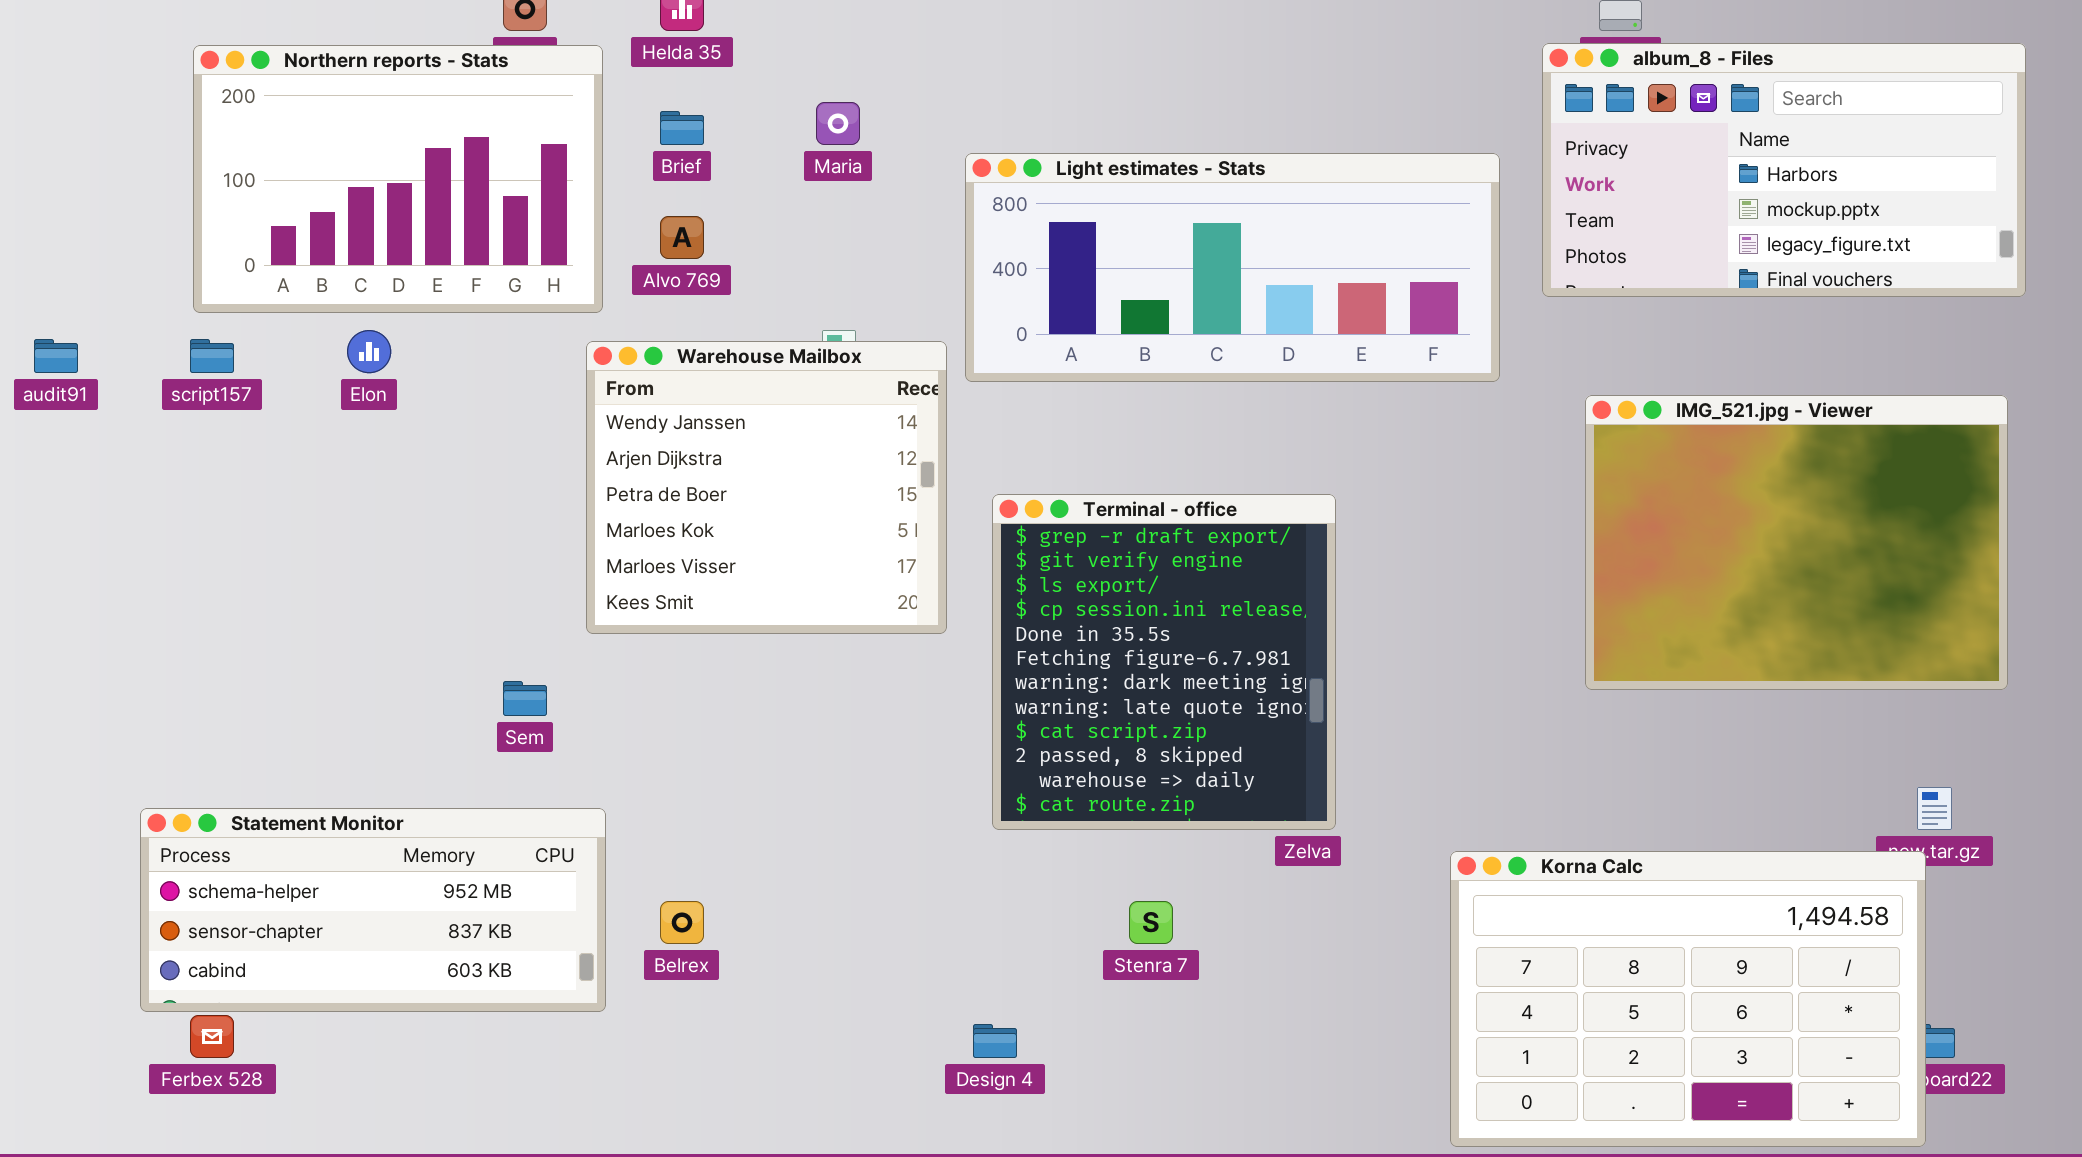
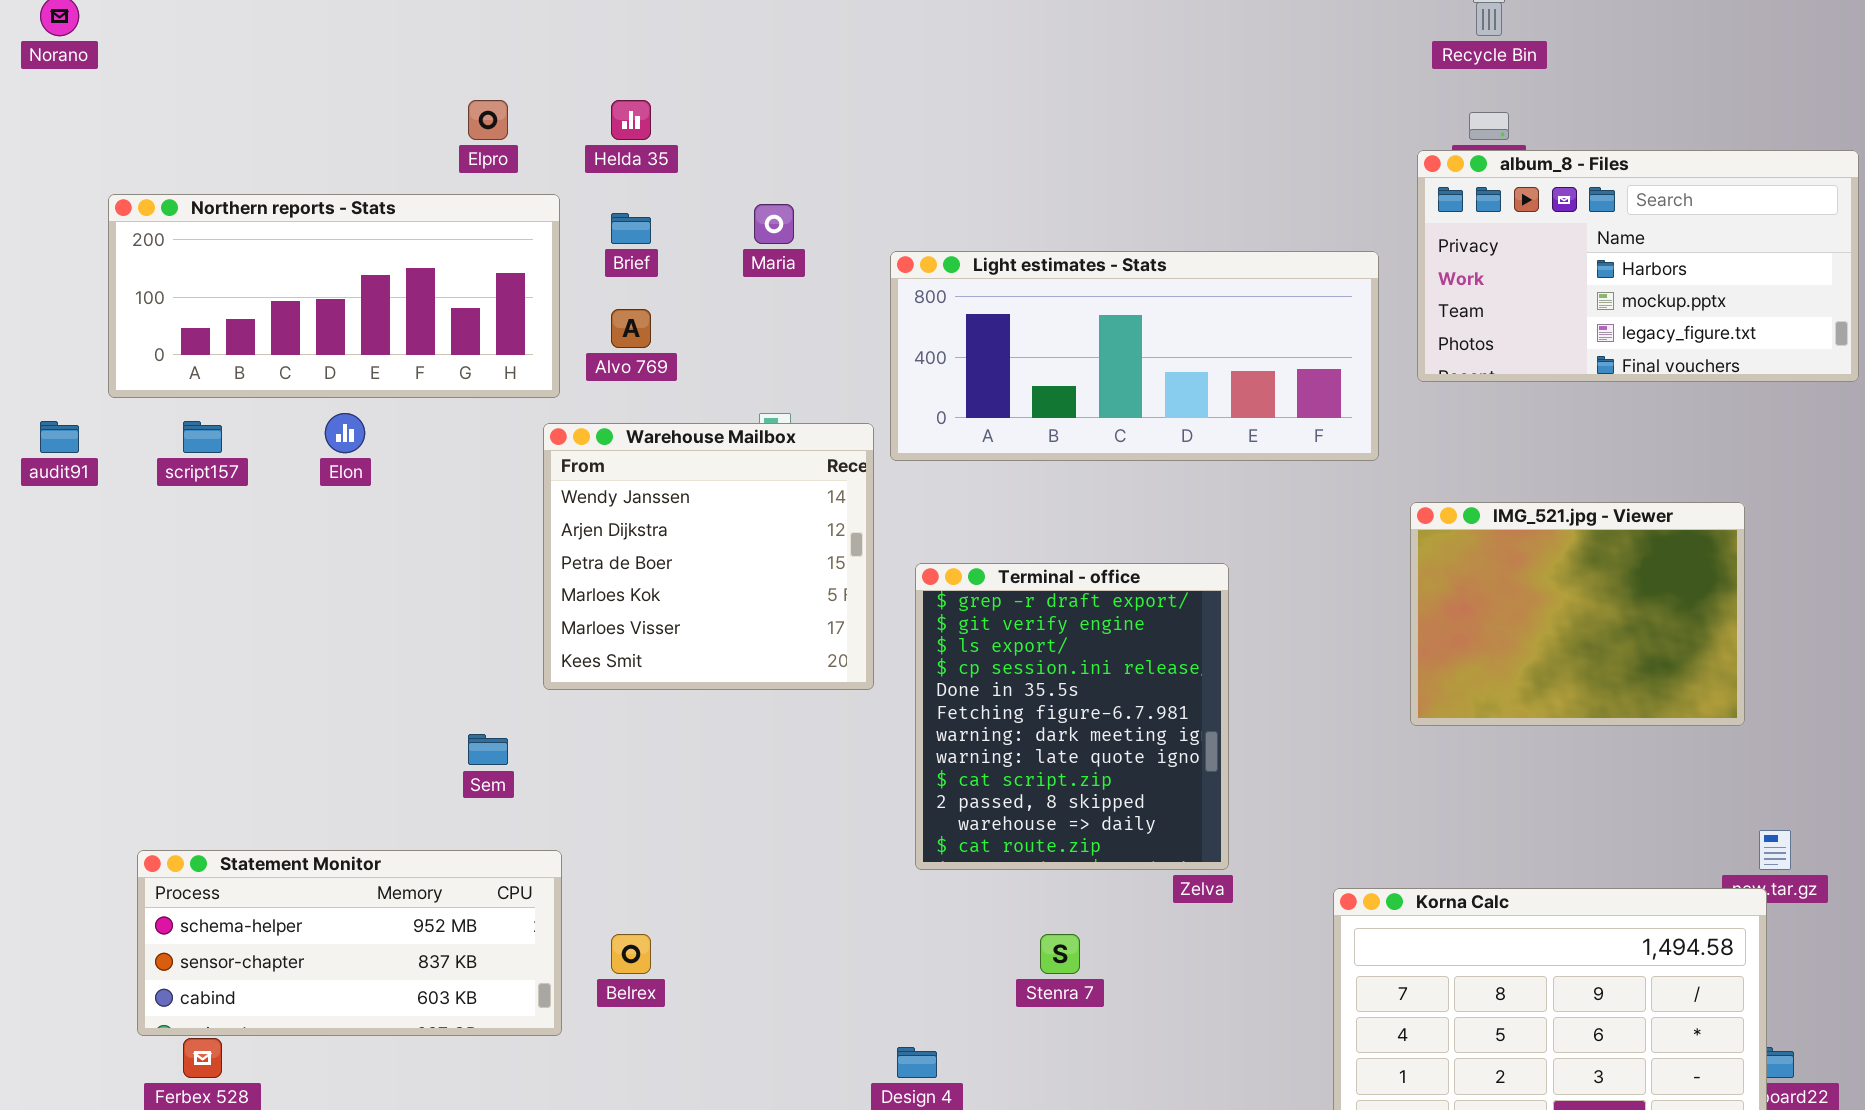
Northern reports - Stats: [193,45,603,313] -> [108,194,560,398], resized
IMG_521.jpg - Viewer: [1585,395,2008,690] -> [1410,502,1745,726], moved, resized

